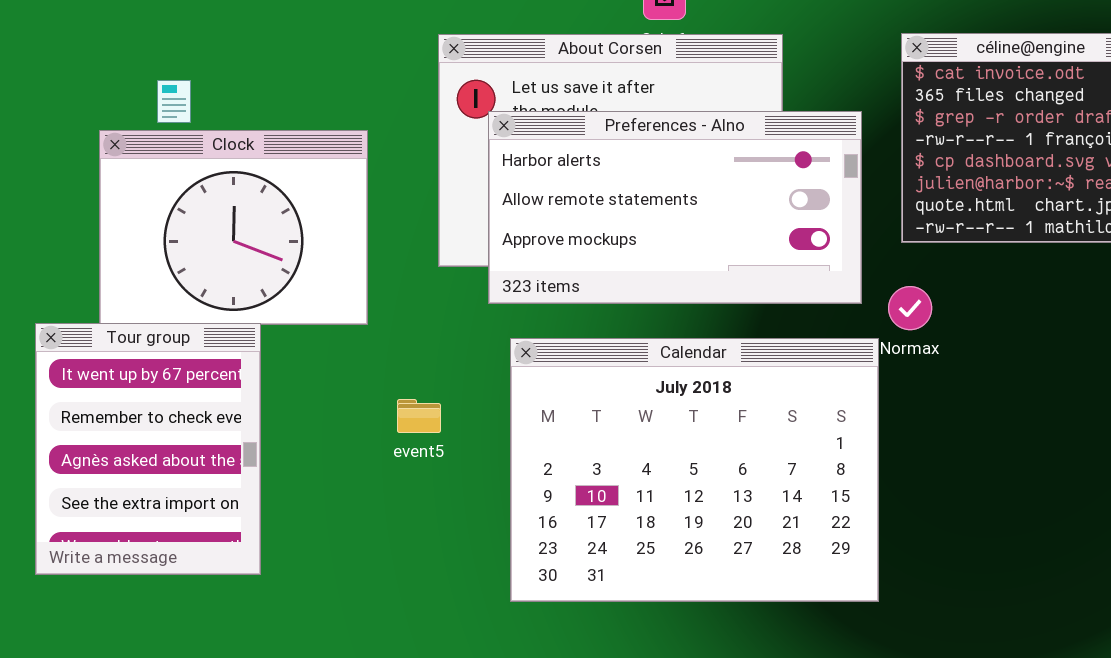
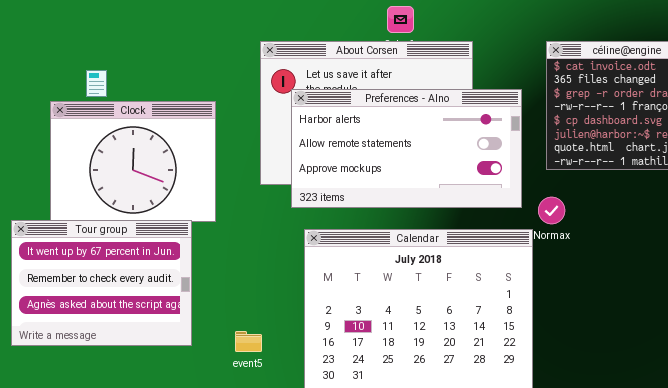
Tour group: [35,323,261,575] -> [11,220,192,346], resized
event5: [397,399,441,433] -> [235,331,262,352], moved

